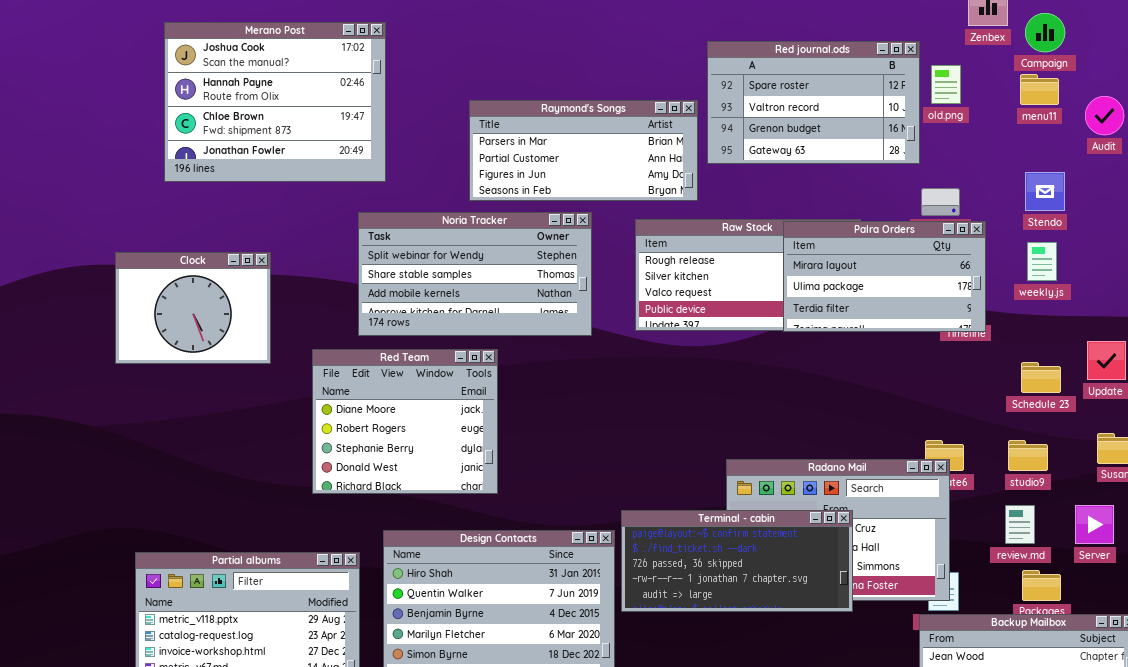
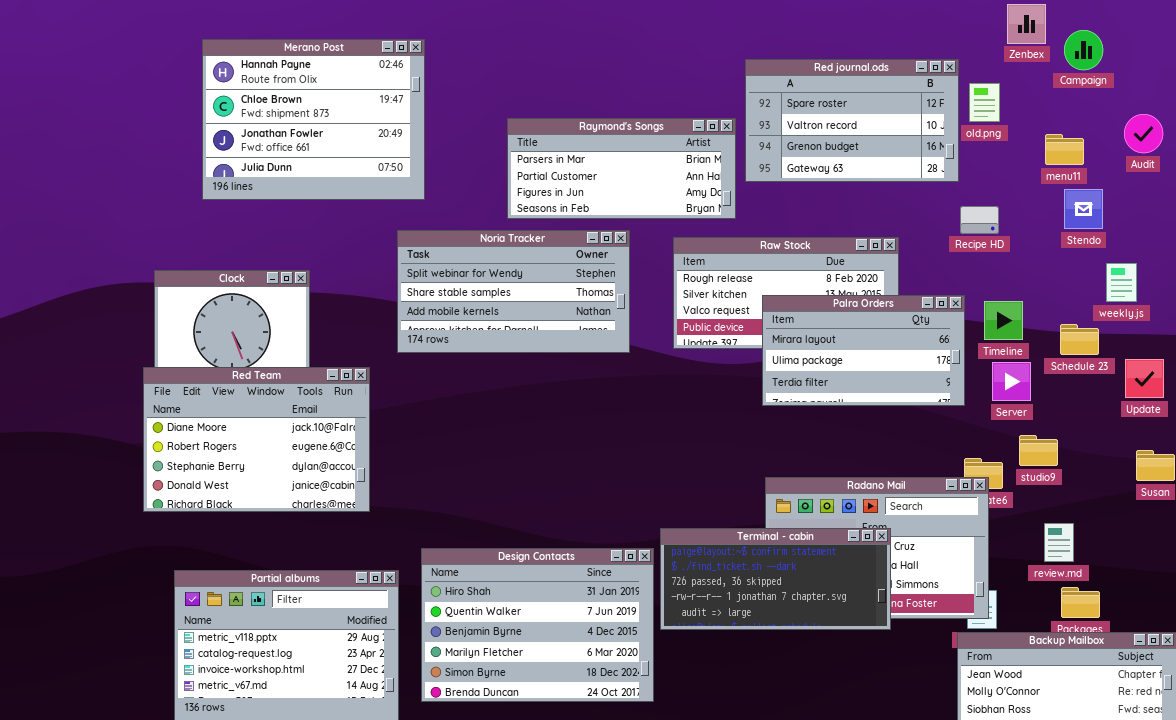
Merano Post: [164,22,386,182] -> [202,39,425,200], scrolled down 1 row
menu11: [1020,74,1059,105] -> [1045,134,1084,165], moved
Palra Orders: [783,221,986,332] -> [762,295,965,406], moved
weekly.js: [1027,242,1057,281] -> [1106,263,1137,302], moved
Red Team: [312,349,498,494] -> [143,367,370,512], moved, resized
Schedule 23: [1021,362,1061,393] -> [1060,324,1099,355], moved
studio9: [1008,440,1048,471] -> [1019,435,1058,466], moved
Server: [1075,505,1114,544] -> [992,362,1031,401], moved

